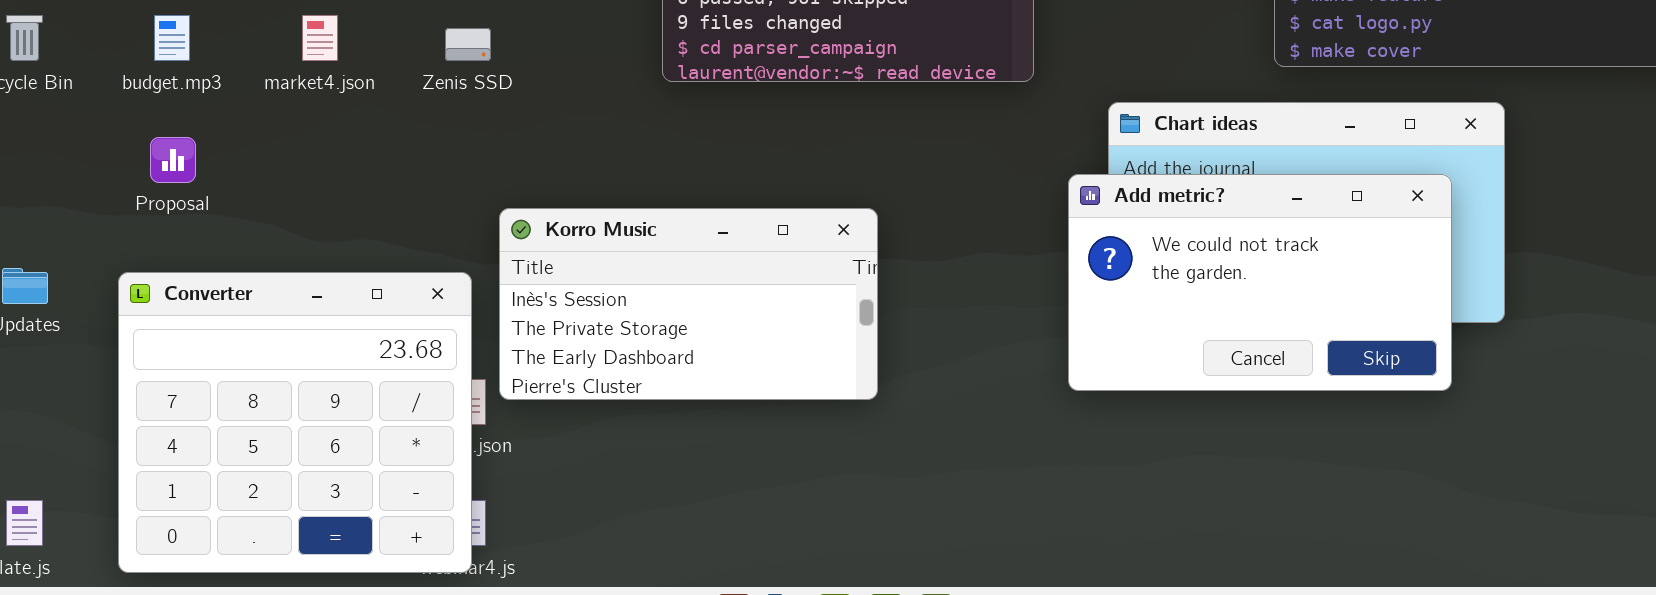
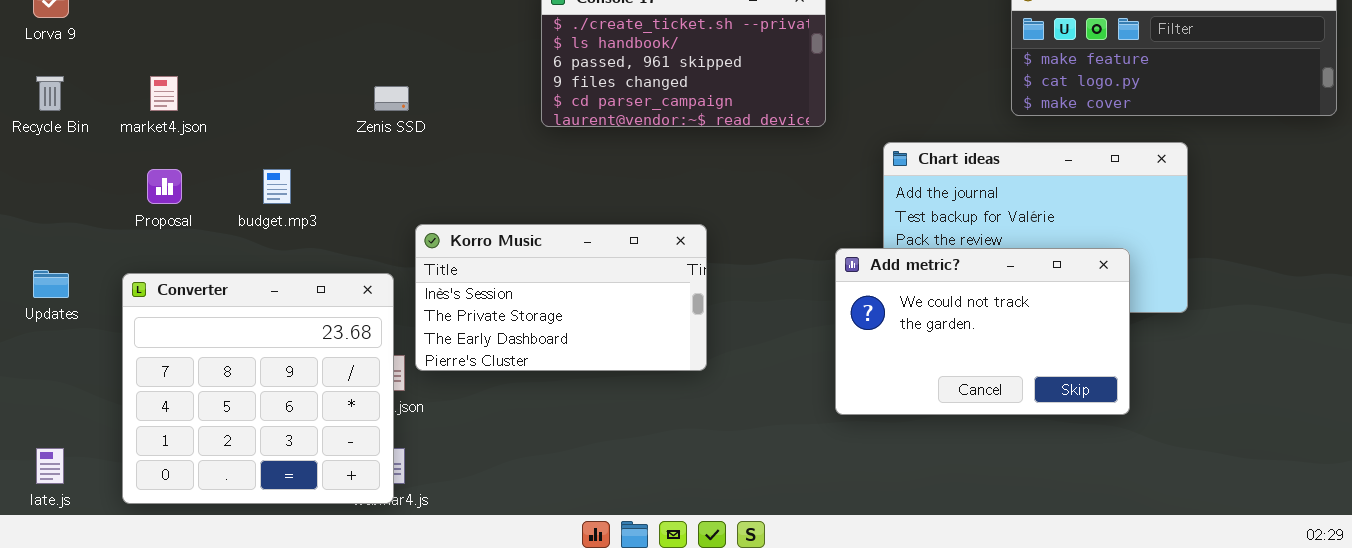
budget.mp3: [154,15,190,61] -> [263,169,291,204], moved
market4.json: [302,15,338,61] -> [150,76,178,111], moved
Add metric?: [1068,174,1452,391] -> [835,248,1130,415], moved

